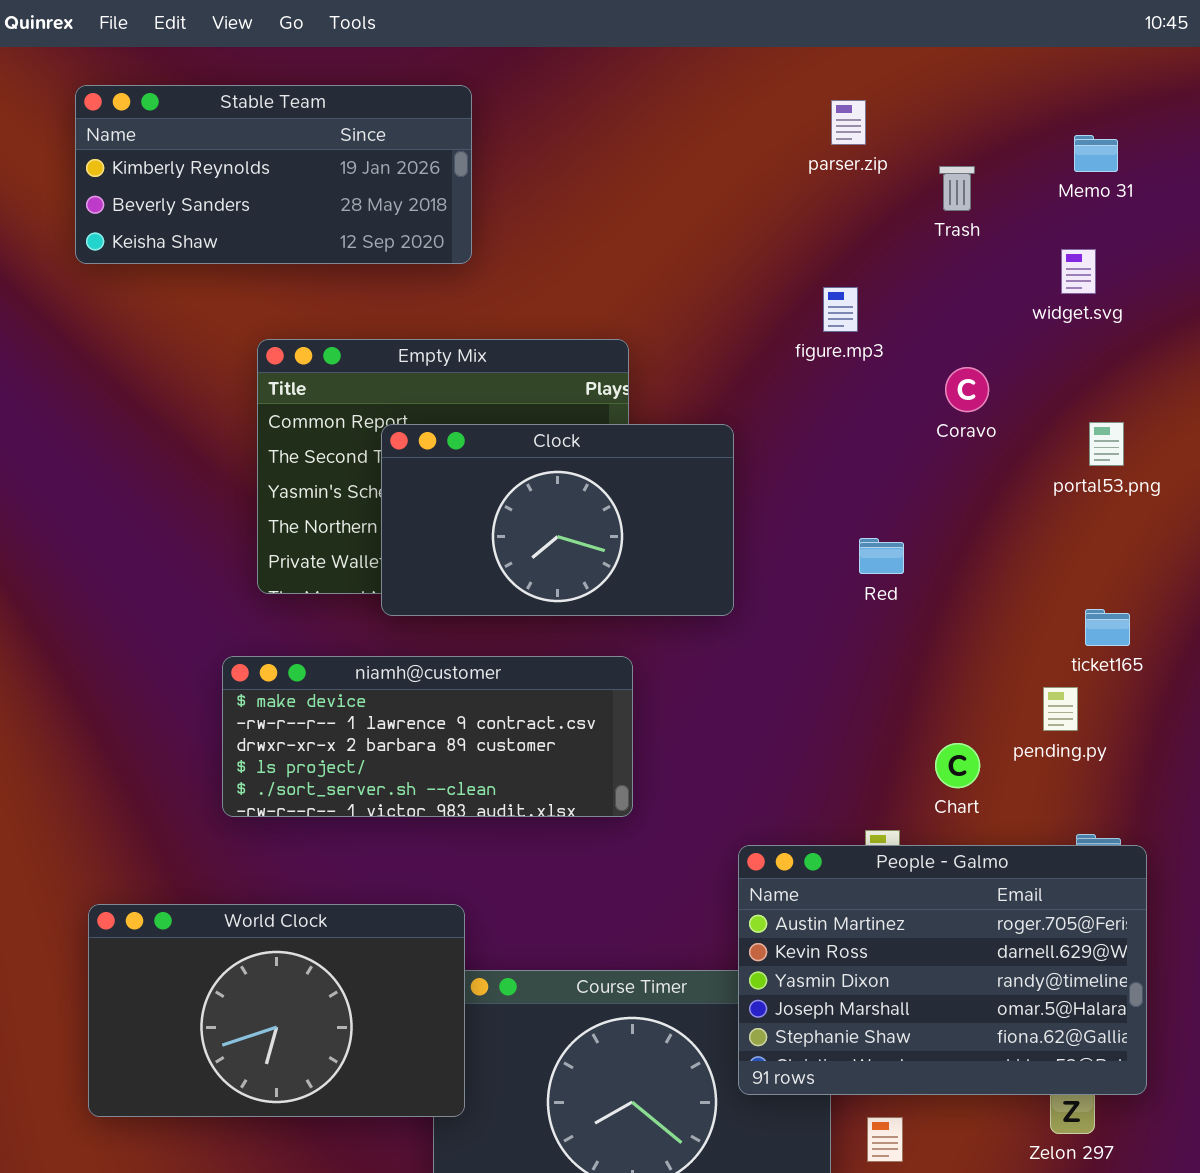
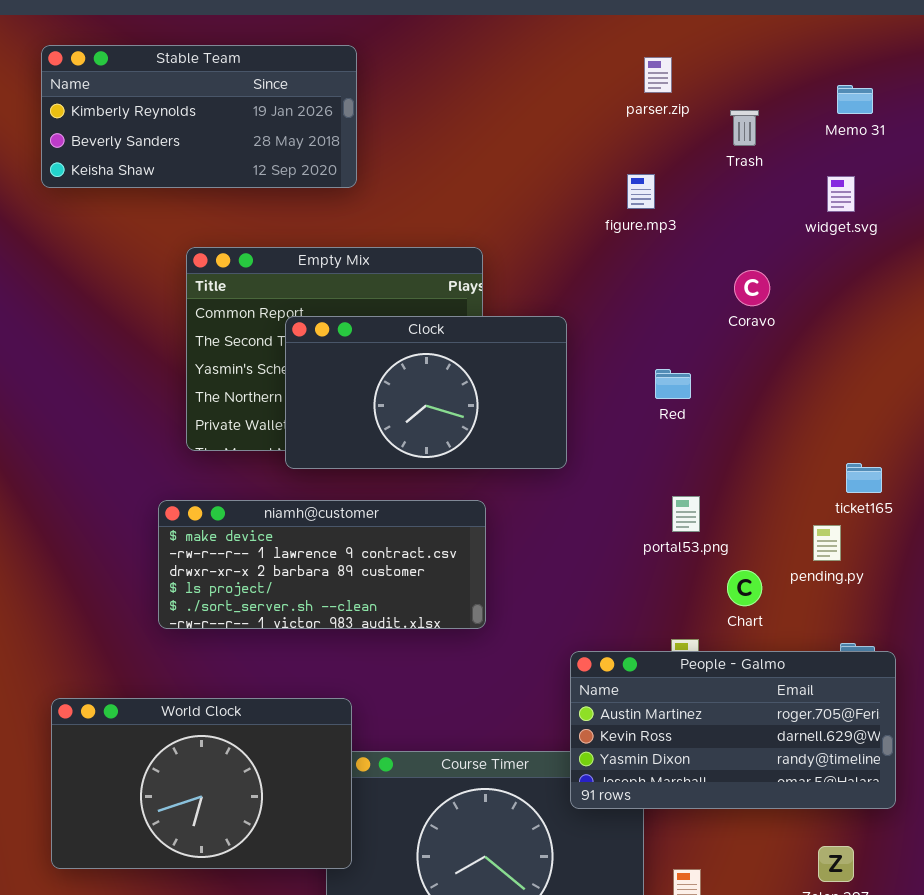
figure.mp3: [823,287,858,332] -> [627,174,655,209], moved
portal53.png: [1089,422,1124,466] -> [672,496,700,532], moved
Red: [859,538,904,574] -> [655,369,691,399], moved
People - Galmo: [738,845,1147,1095] -> [570,651,896,809], resized

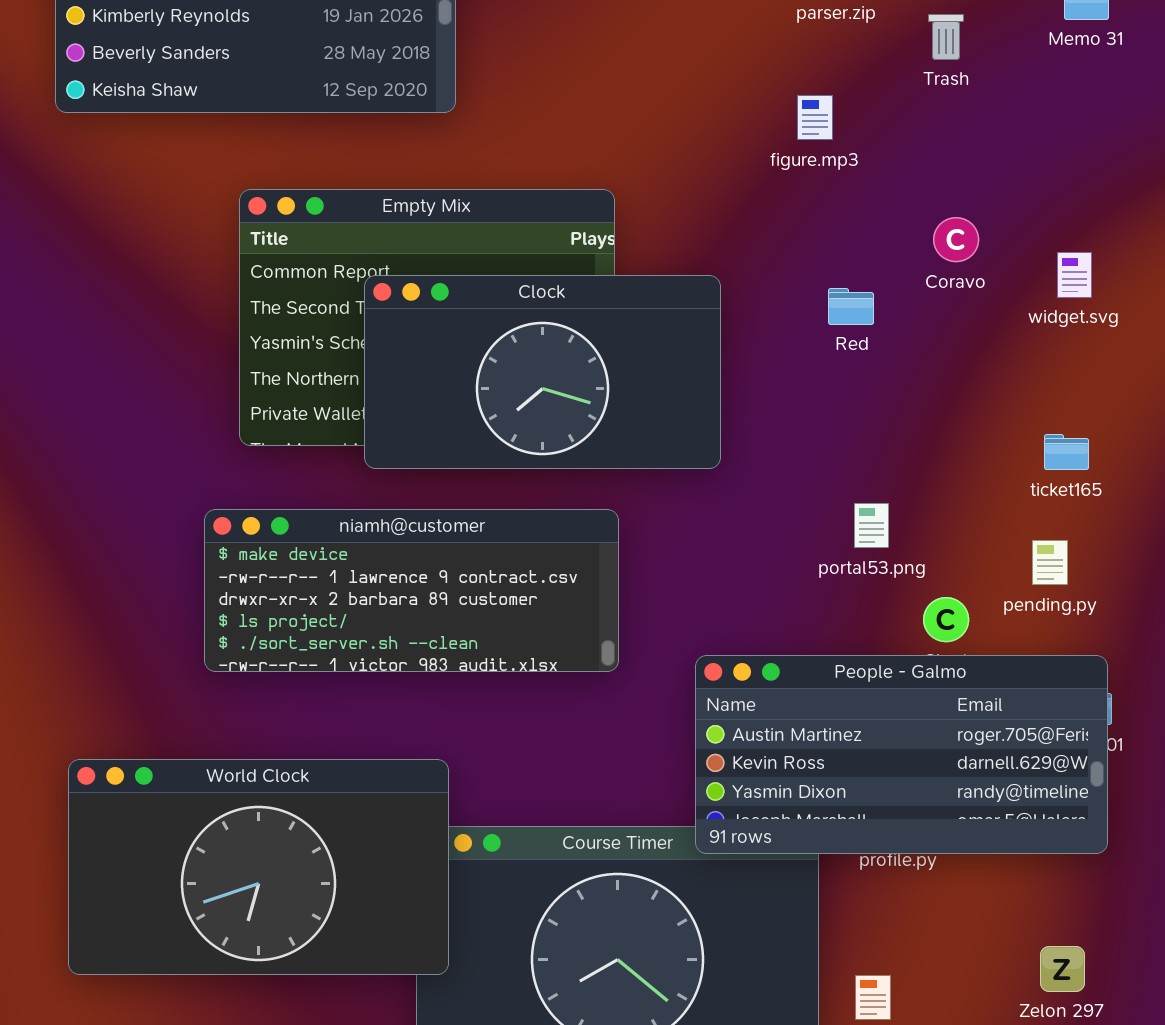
widget.svg: [827,176,855,212] -> [1057,252,1092,298], moved
Red: [655,369,691,399] -> [828,288,874,325], moved
ticket165: [846,463,882,493] -> [1044,434,1089,470], moved
People - Galmo: [570,651,896,809] -> [695,655,1108,854], moved

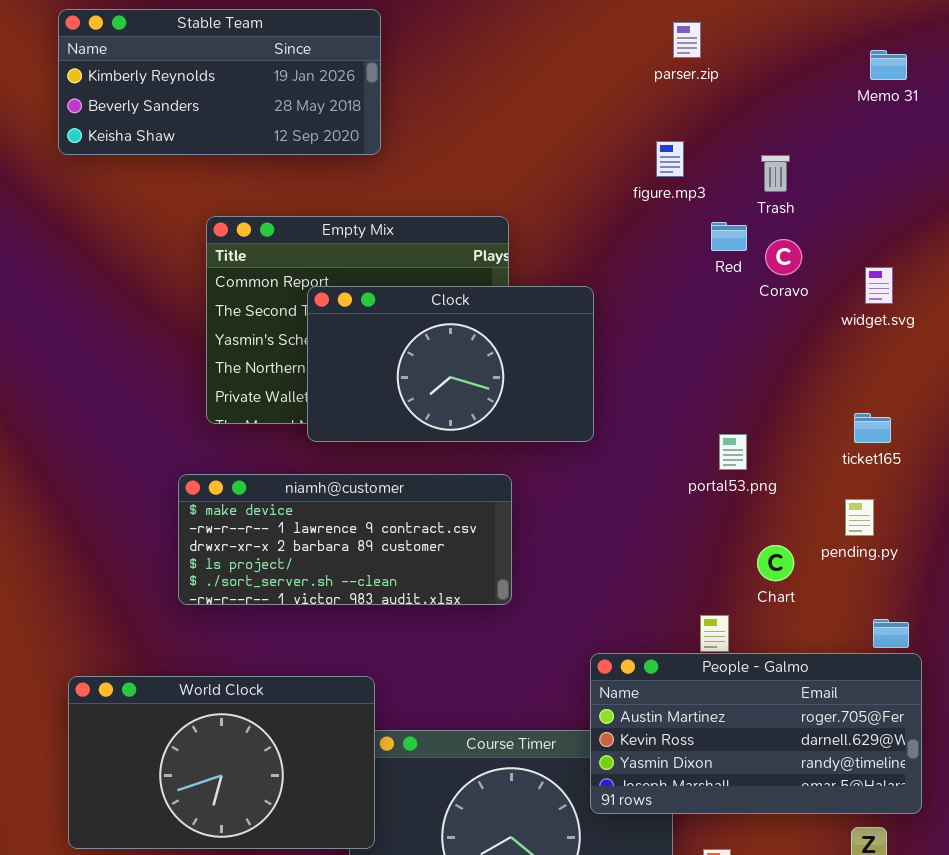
Trash: [928,14,964,60] -> [761,155,790,192], moved
Red: [828,288,874,325] -> [711,222,747,251], moved
portal53.png: [854,503,889,548] -> [719,434,747,470], moved
People - Galmo: [695,655,1108,854] -> [590,653,922,814], moved

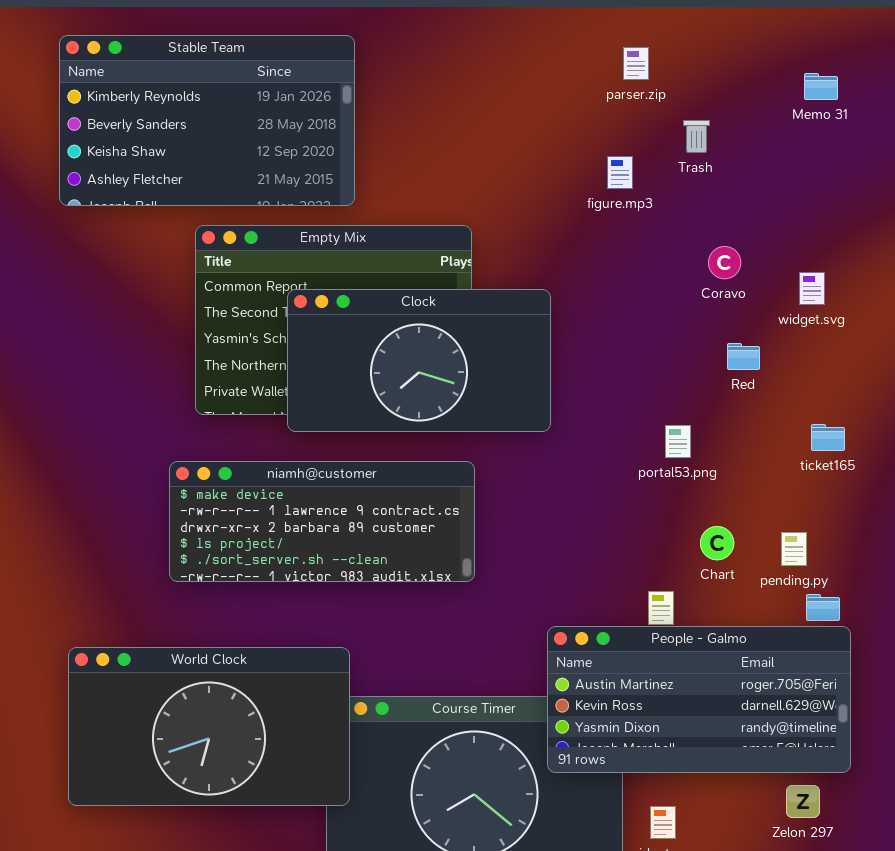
Stable Team: [58,9,381,155] -> [59,35,355,206], resized
Trash: [761,155,790,192] -> [683,120,710,153], moved
Red: [711,222,747,251] -> [727,343,760,370], moved
ticket165: [854,413,891,443] -> [811,424,845,451], moved
pending.py: [845,499,874,536] -> [781,532,807,566], moved

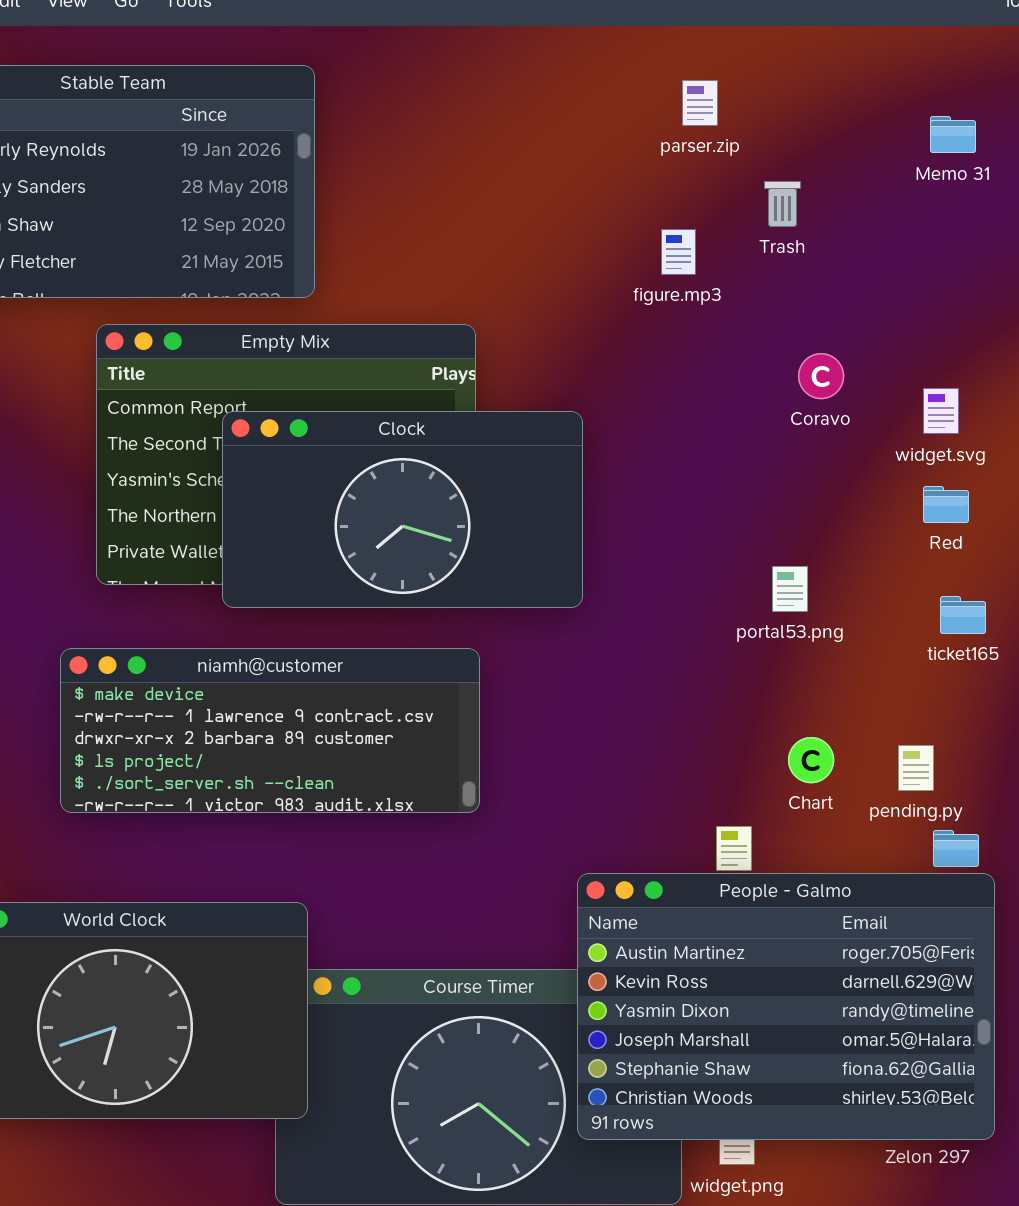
Red: [727,343,760,370] -> [923,486,969,523], moved
portal53.png: [665,425,691,458] -> [772,566,808,612], moved
People - Galmo: [547,626,851,773] -> [577,873,995,1140], resized

